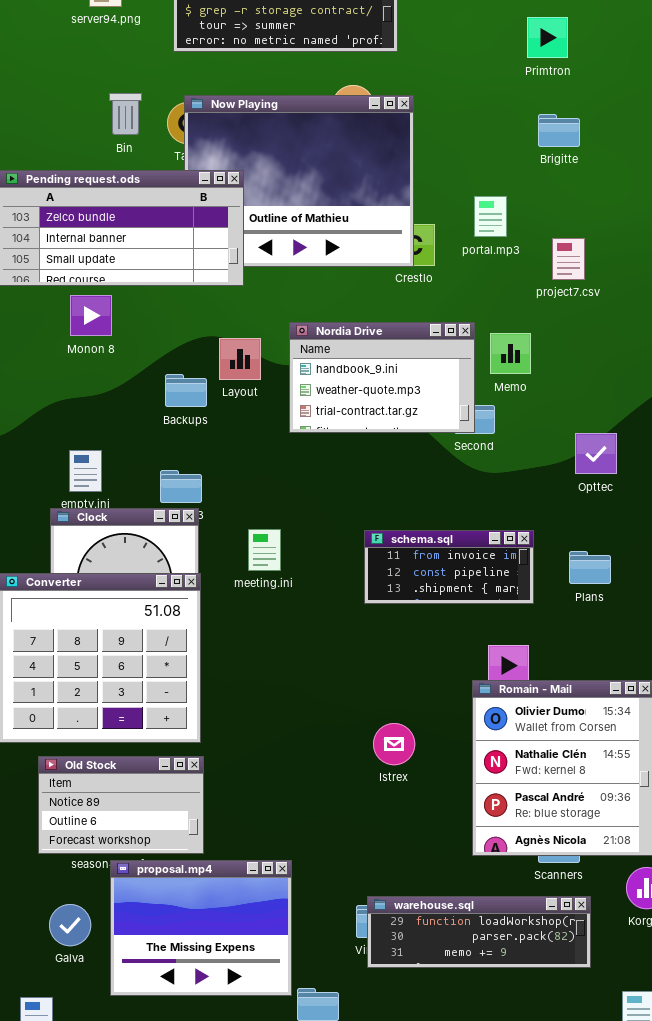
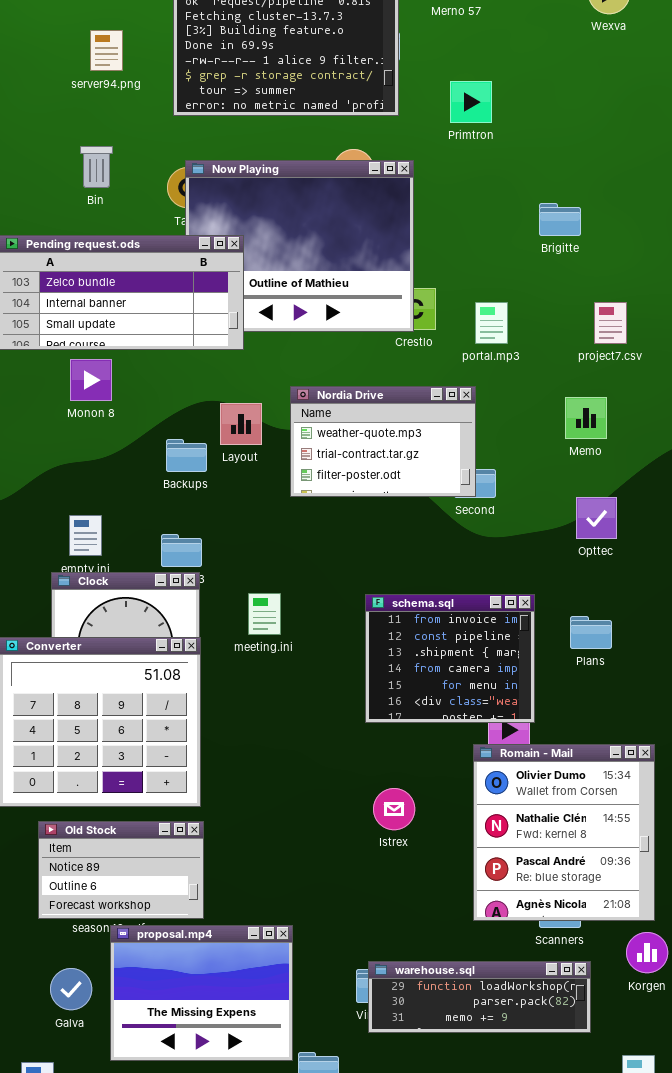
Primtron: [527,17,568,58] -> [450,81,492,123], moved
Bin: [109,93,142,135] -> [80,146,113,188], moved
Brigitte: [538,114,580,147] -> [539,203,581,236], moved
portal.mp3: [474,196,507,237] -> [475,302,508,344], moved
project7.csv: [552,238,585,280] -> [594,302,627,344], moved
Nordia Drive: [289,322,475,433] -> [290,386,476,497], scrolled down 1 row
Memo: [490,333,531,374] -> [565,397,607,439], moved
schema.sql: [364,530,534,604] -> [365,594,535,723], resized

